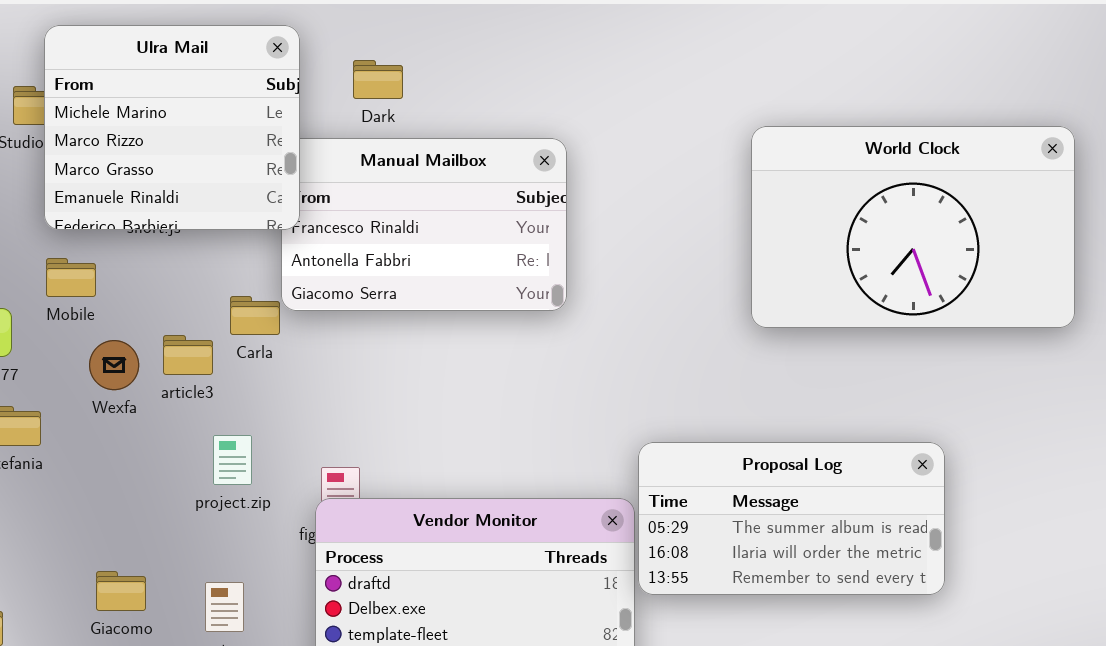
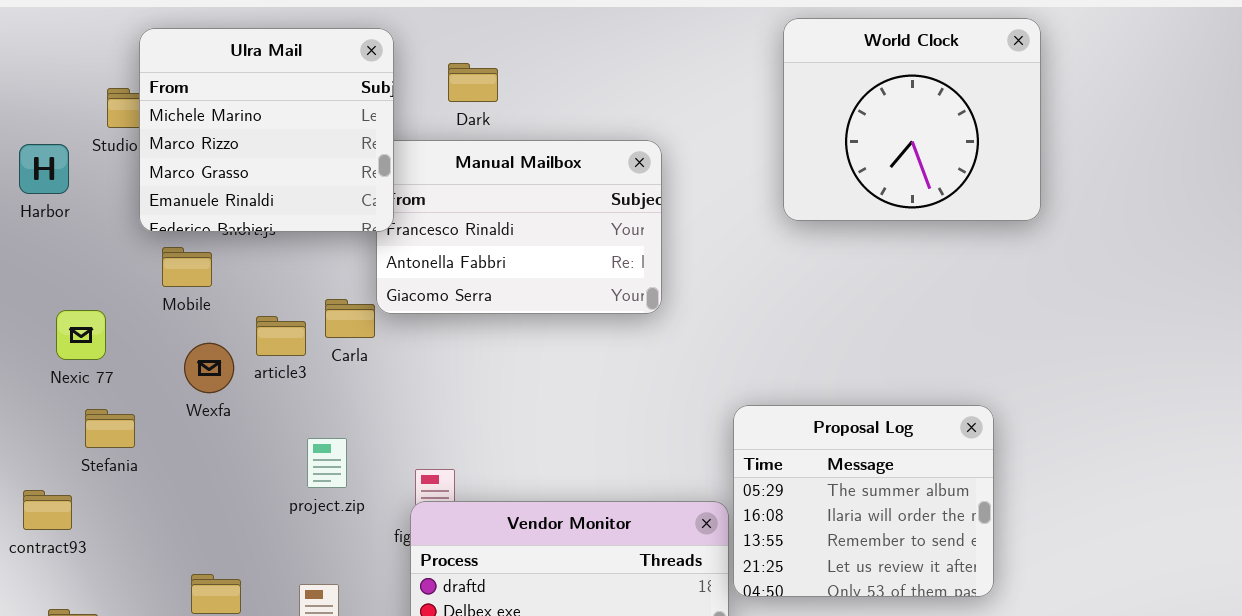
World Clock: [751,126,1075,328] -> [783,18,1041,221], moved, resized
Mobile: [46,258,96,297] -> [162,247,212,287], moved
article3: [163,335,213,375] -> [256,316,306,356], moved
Proposal Log: [638,442,945,595] -> [733,405,994,597], resized

